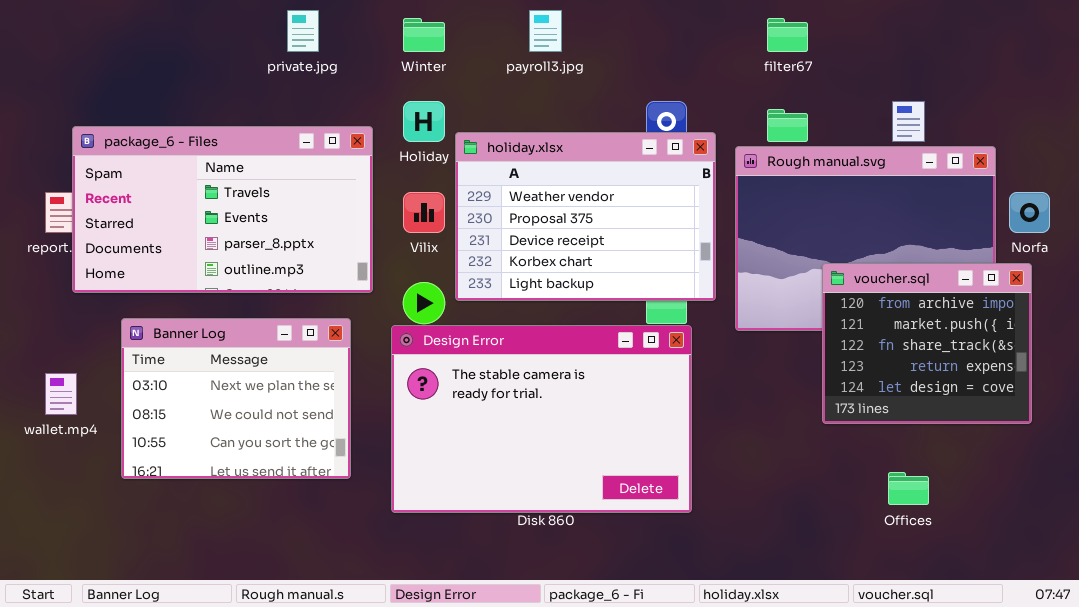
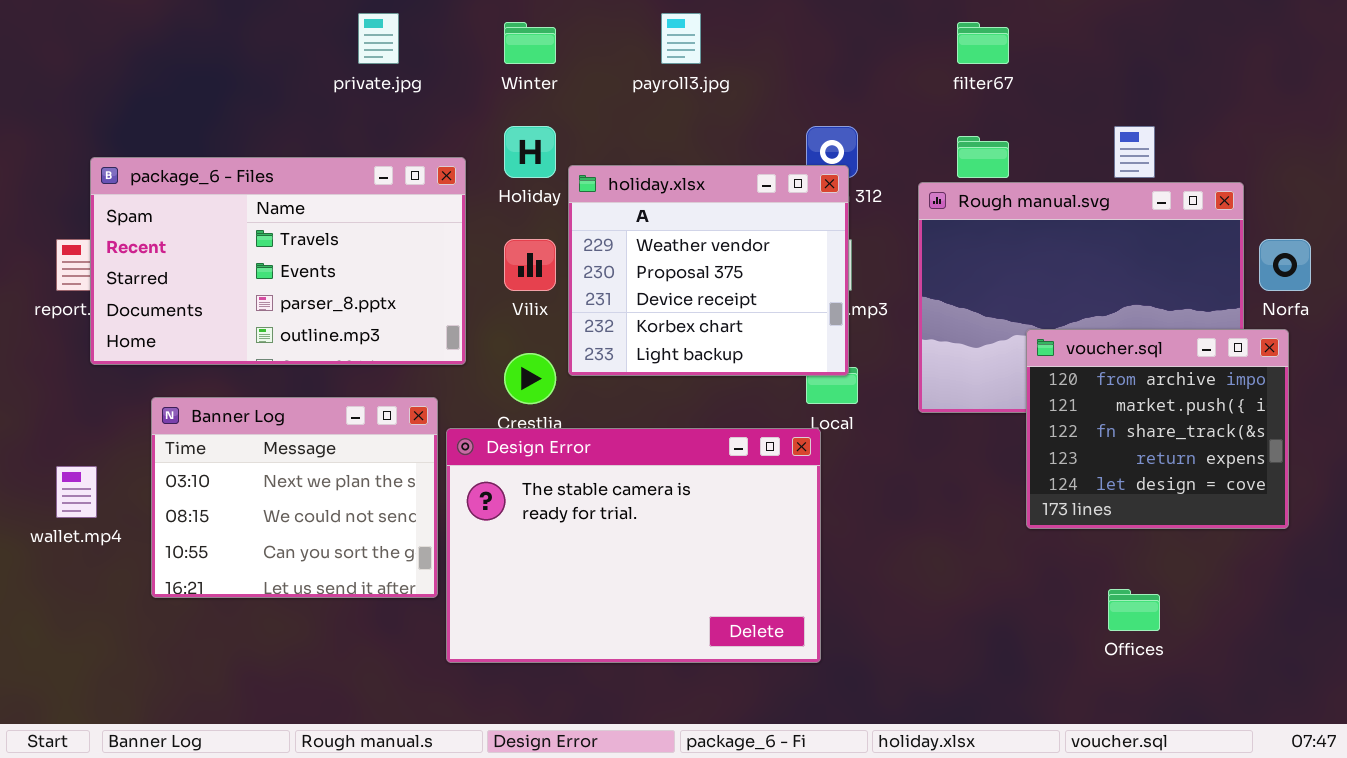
holiday.xlsx: [455,132,716,301] -> [568,165,849,376], resized
Design Error: [391,325,692,513] -> [446,428,821,663], moved

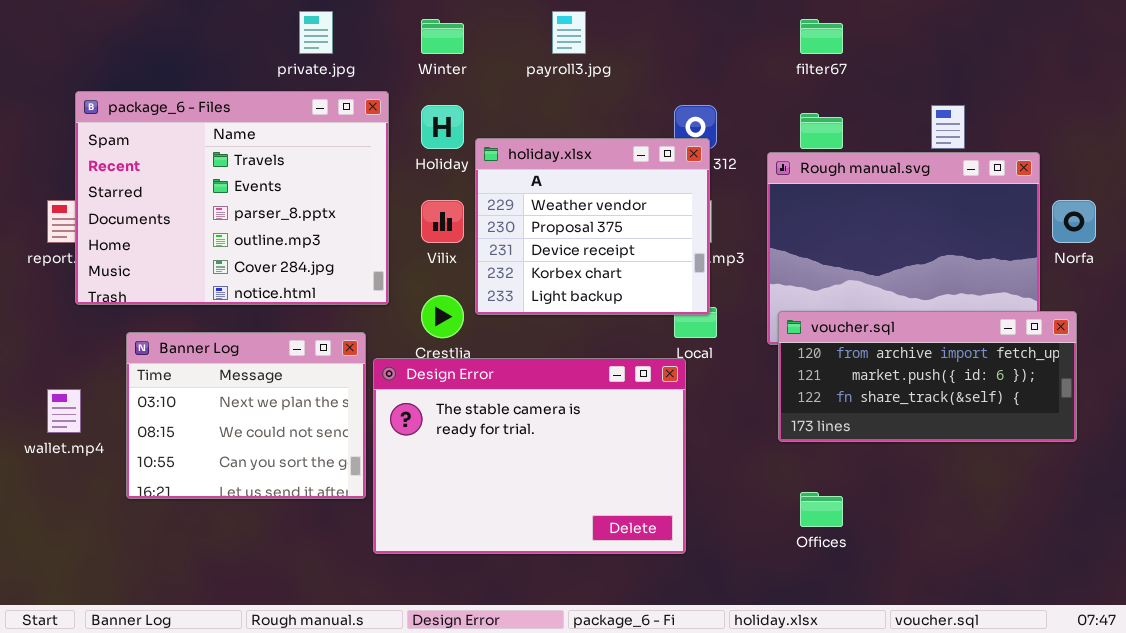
package_6 - Files: [90,157,466,365] -> [75,91,389,305], resized
voucher.sql: [1026,329,1289,529] -> [778,311,1077,442], resized
Offices: [1108,589,1160,631] -> [800,492,843,527], moved

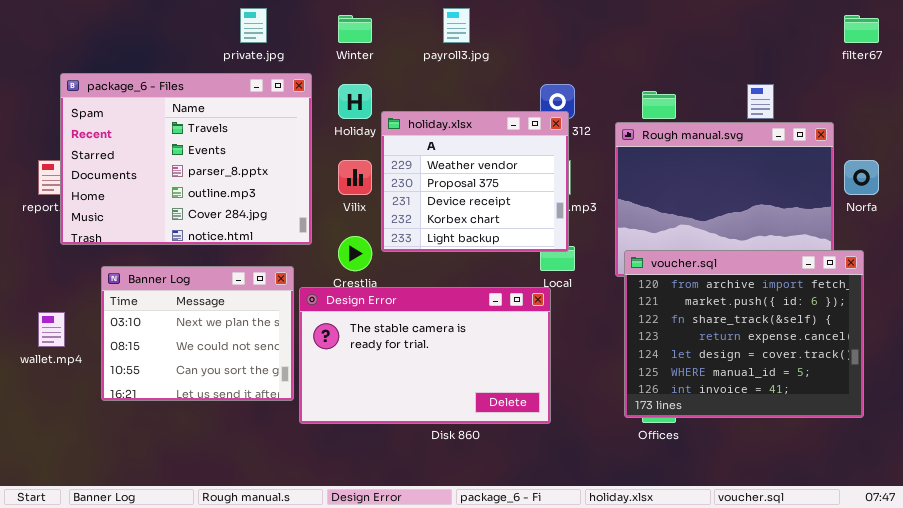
filter67: [800,19,843,54] -> [844,15,879,43], moved
voucher.sql: [778,311,1077,442] -> [624,250,864,418], resized
Design Error: [373,358,686,554] -> [299,287,551,424], resized

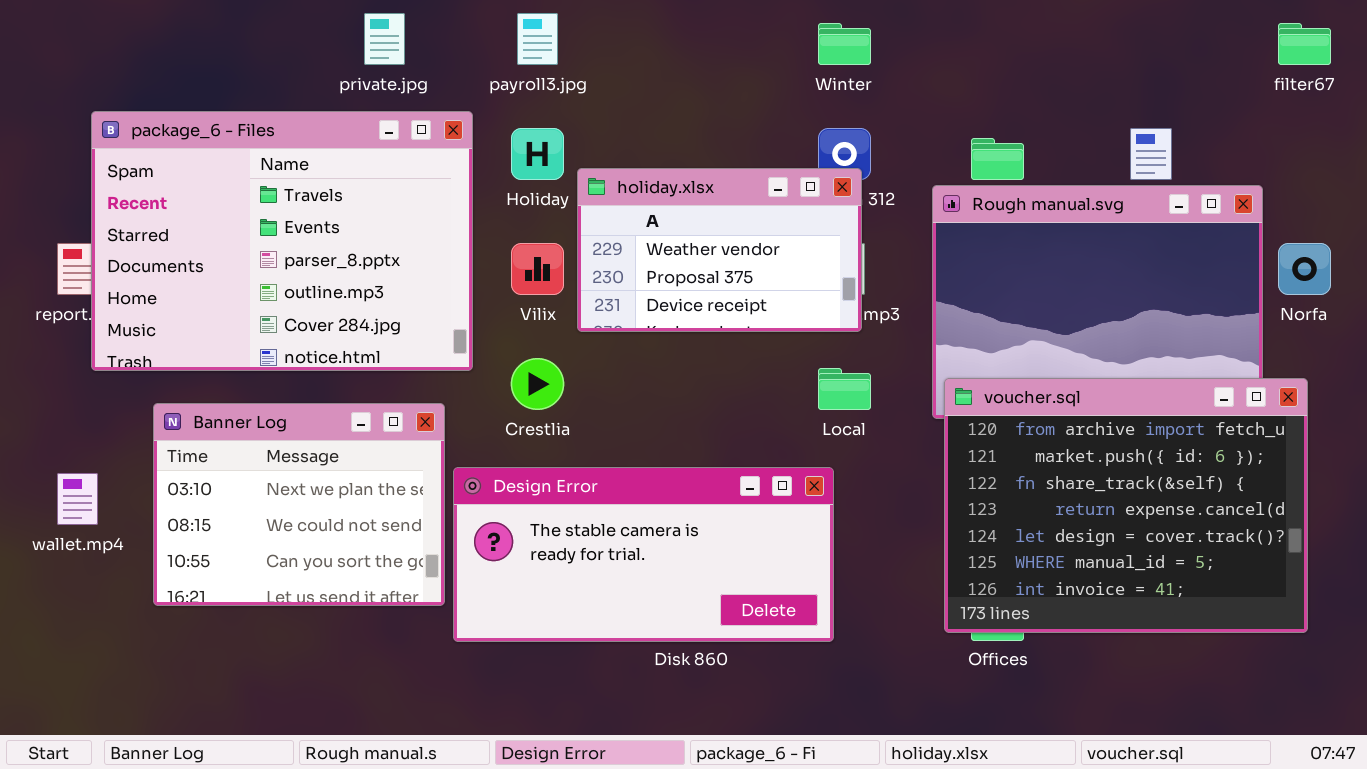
payroll3.jpg: [443,8,470,43] -> [517,13,558,65], moved
Winter: [338,15,372,43] -> [818,23,871,65], moved
holiday.xlsx: [381,111,569,252] -> [577,168,862,332], resized
Design Error: [299,287,551,424] -> [453,467,834,642], resized

